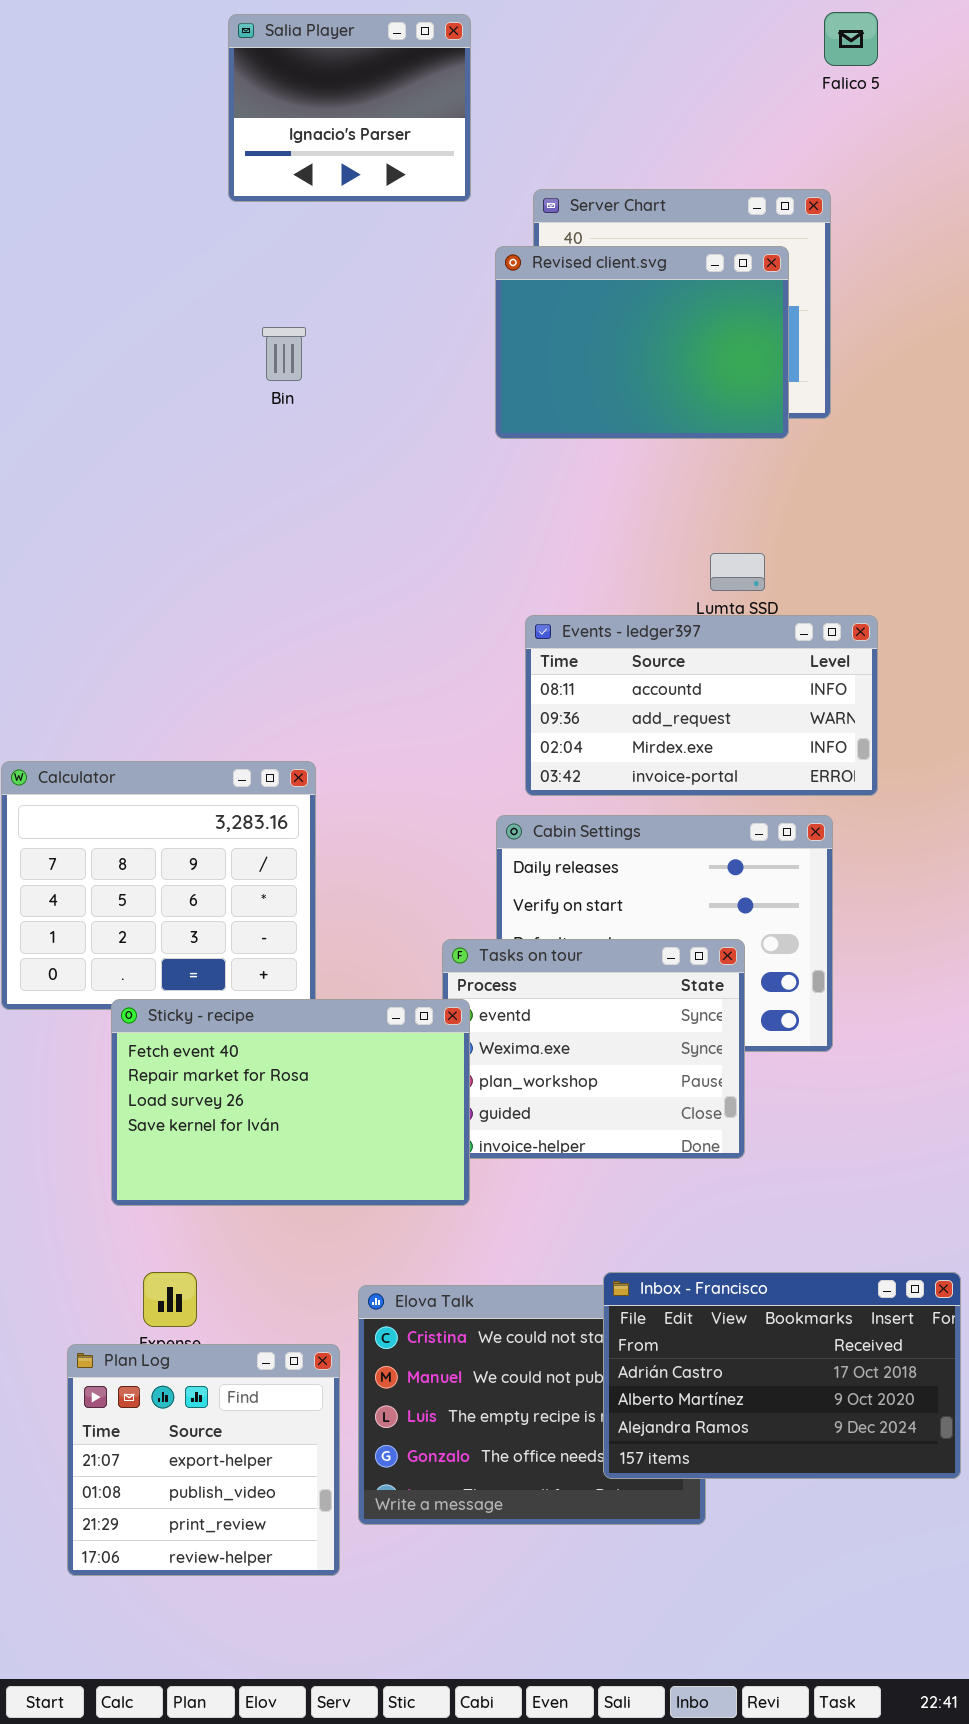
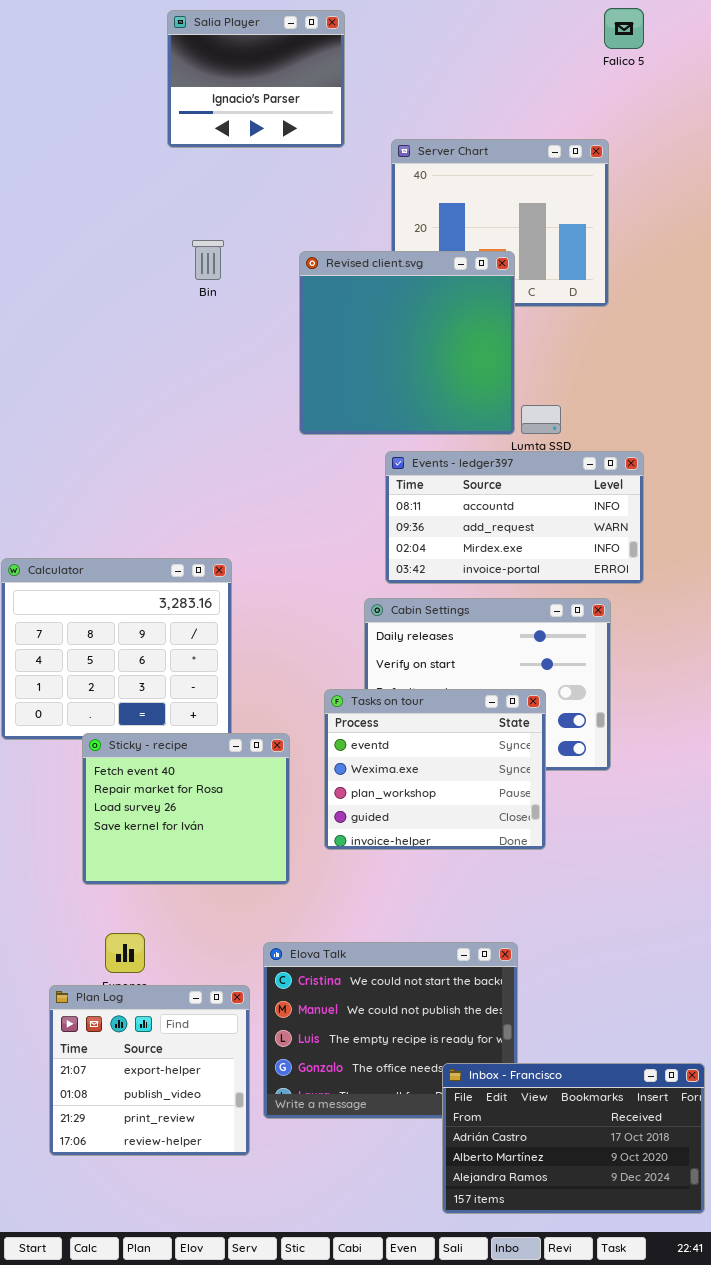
Revised client.svg: [495,246,789,439] -> [299,251,515,435], moved, resized
Sticky - recipe: [111,999,470,1206] -> [82,733,290,885], resized
Inbox - Francisco: [603,1272,961,1479] -> [442,1063,705,1214], moved

